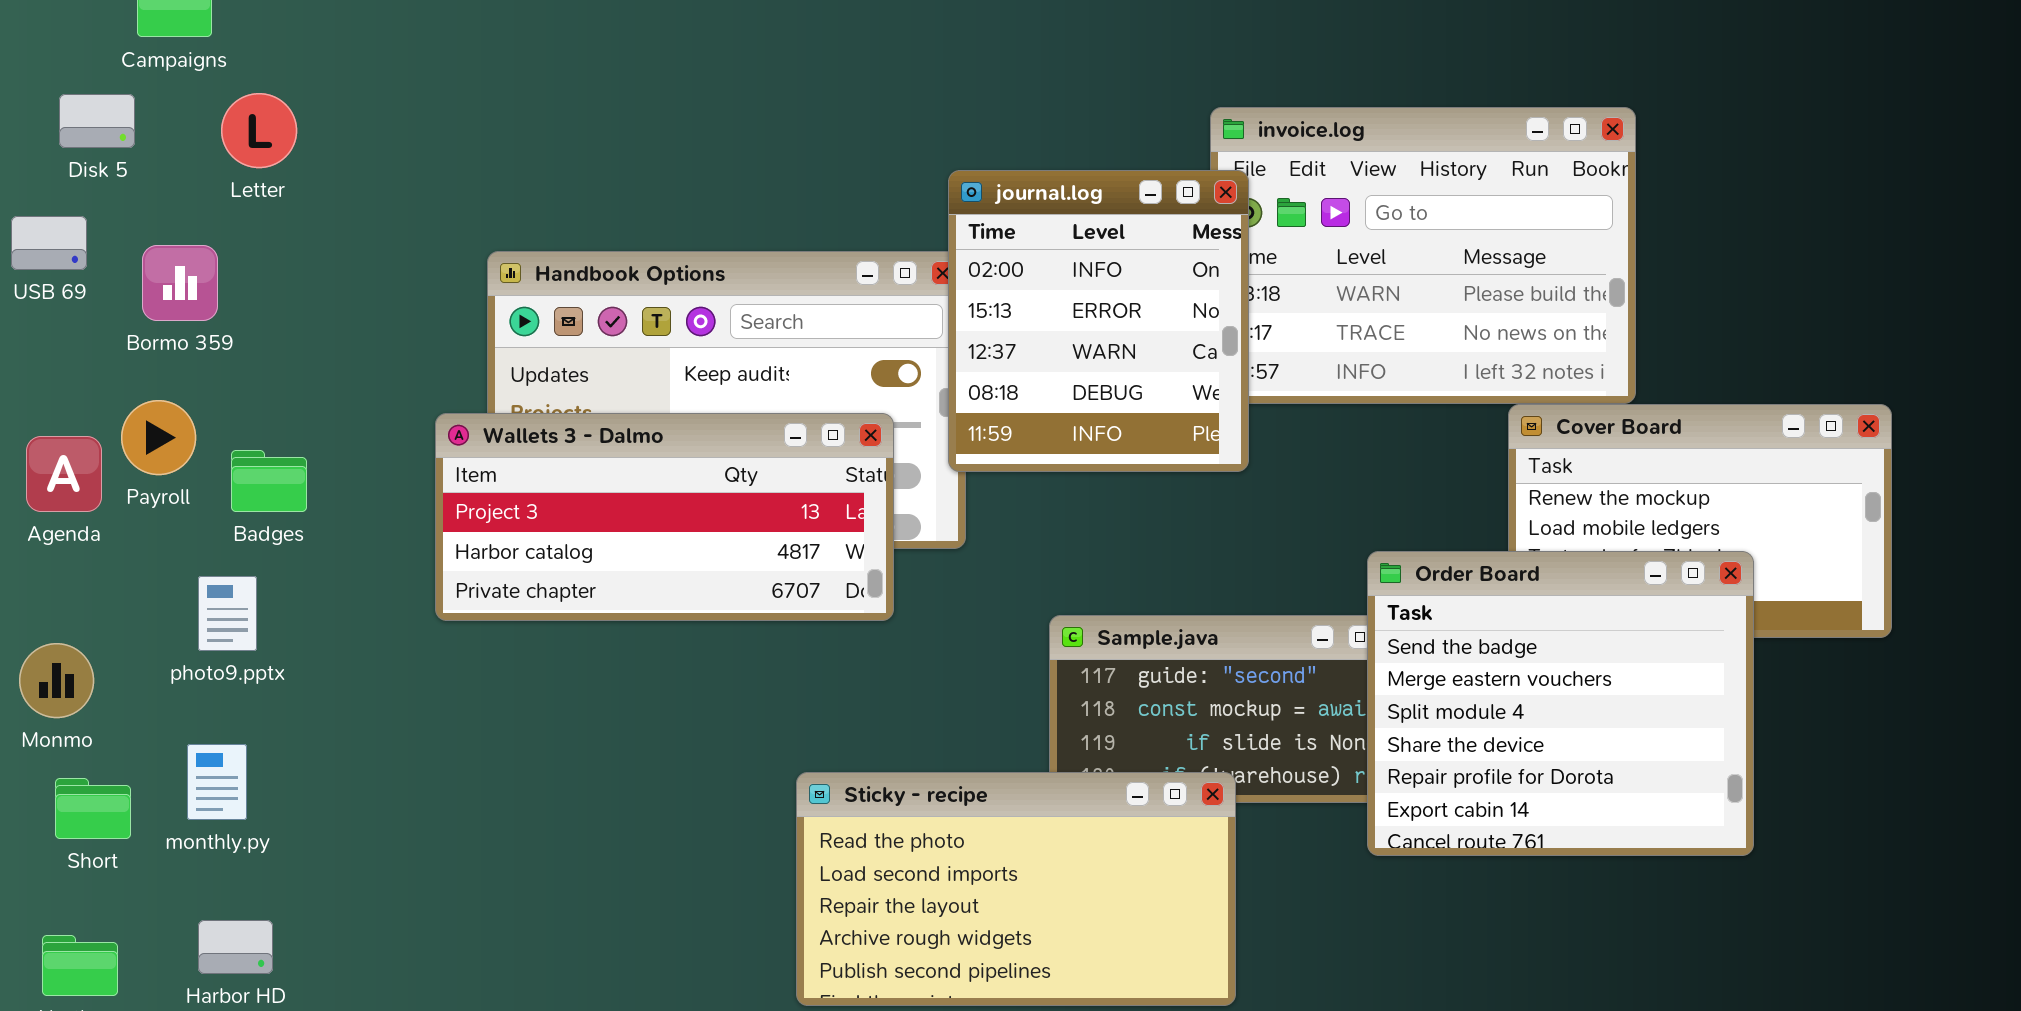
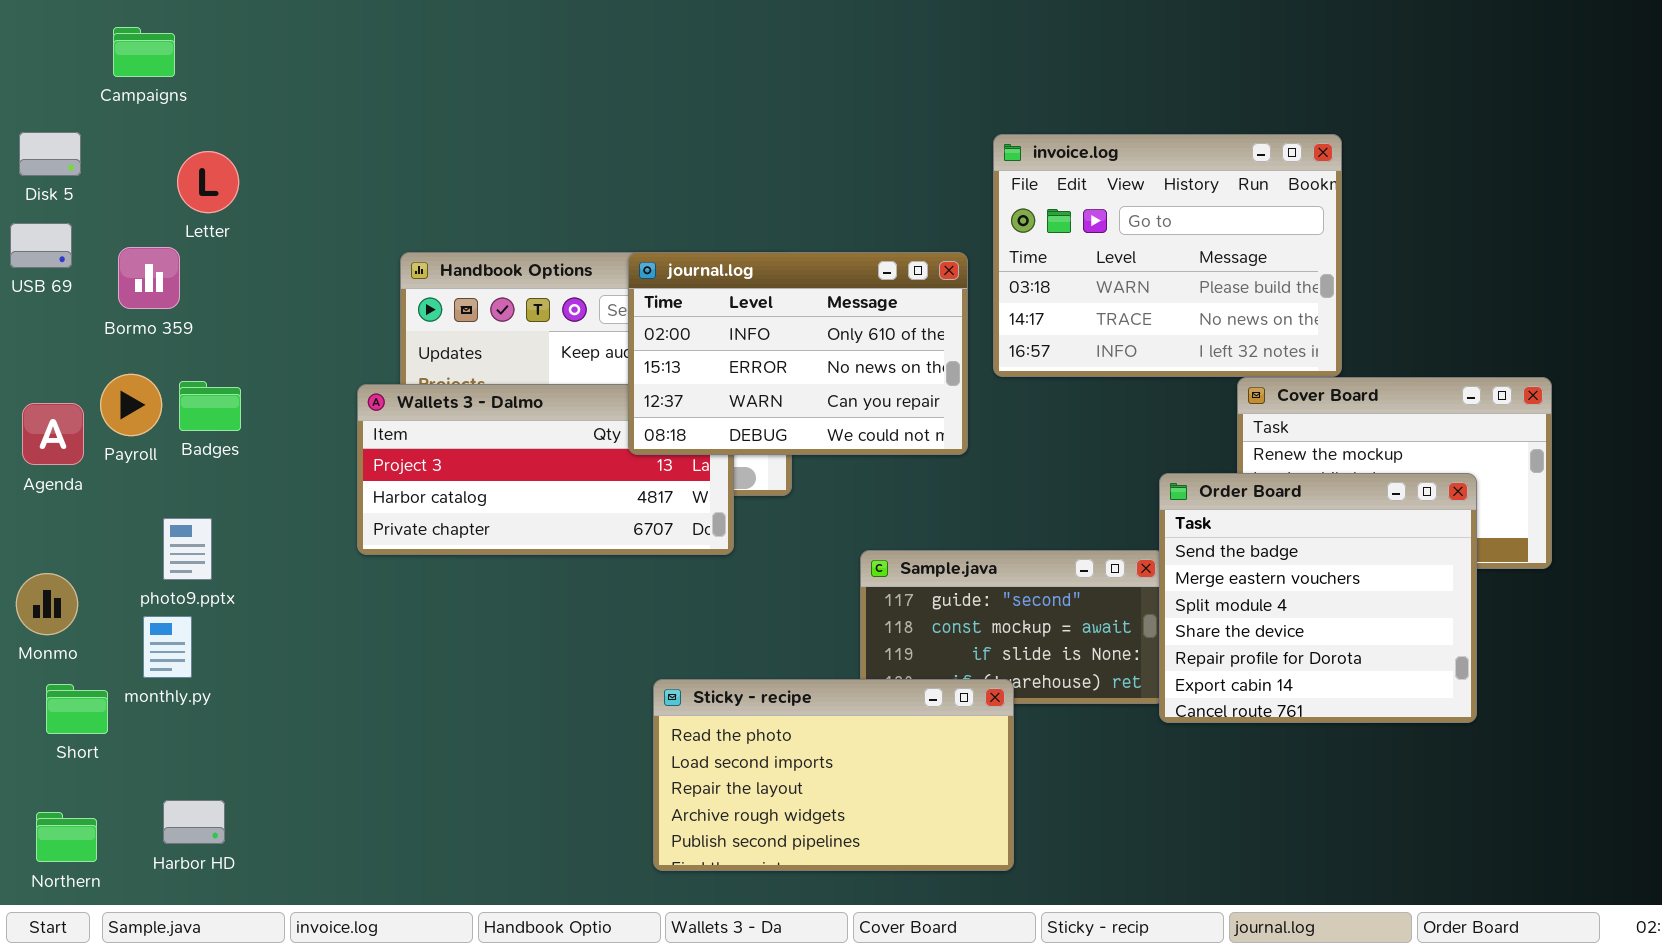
Letter: [221,93,297,168] -> [177,151,239,213], moved
Disk 5: [59,94,135,148] -> [19,132,81,176], moved
journal.log: [948,170,1249,472] -> [628,252,968,455], moved, resized
Badges: [231,450,307,512] -> [179,381,241,431], moved
Order Board: [1367,551,1754,856] -> [1159,473,1477,723], moved
monthly.py: [187,744,247,820] -> [143,616,192,678], moved

